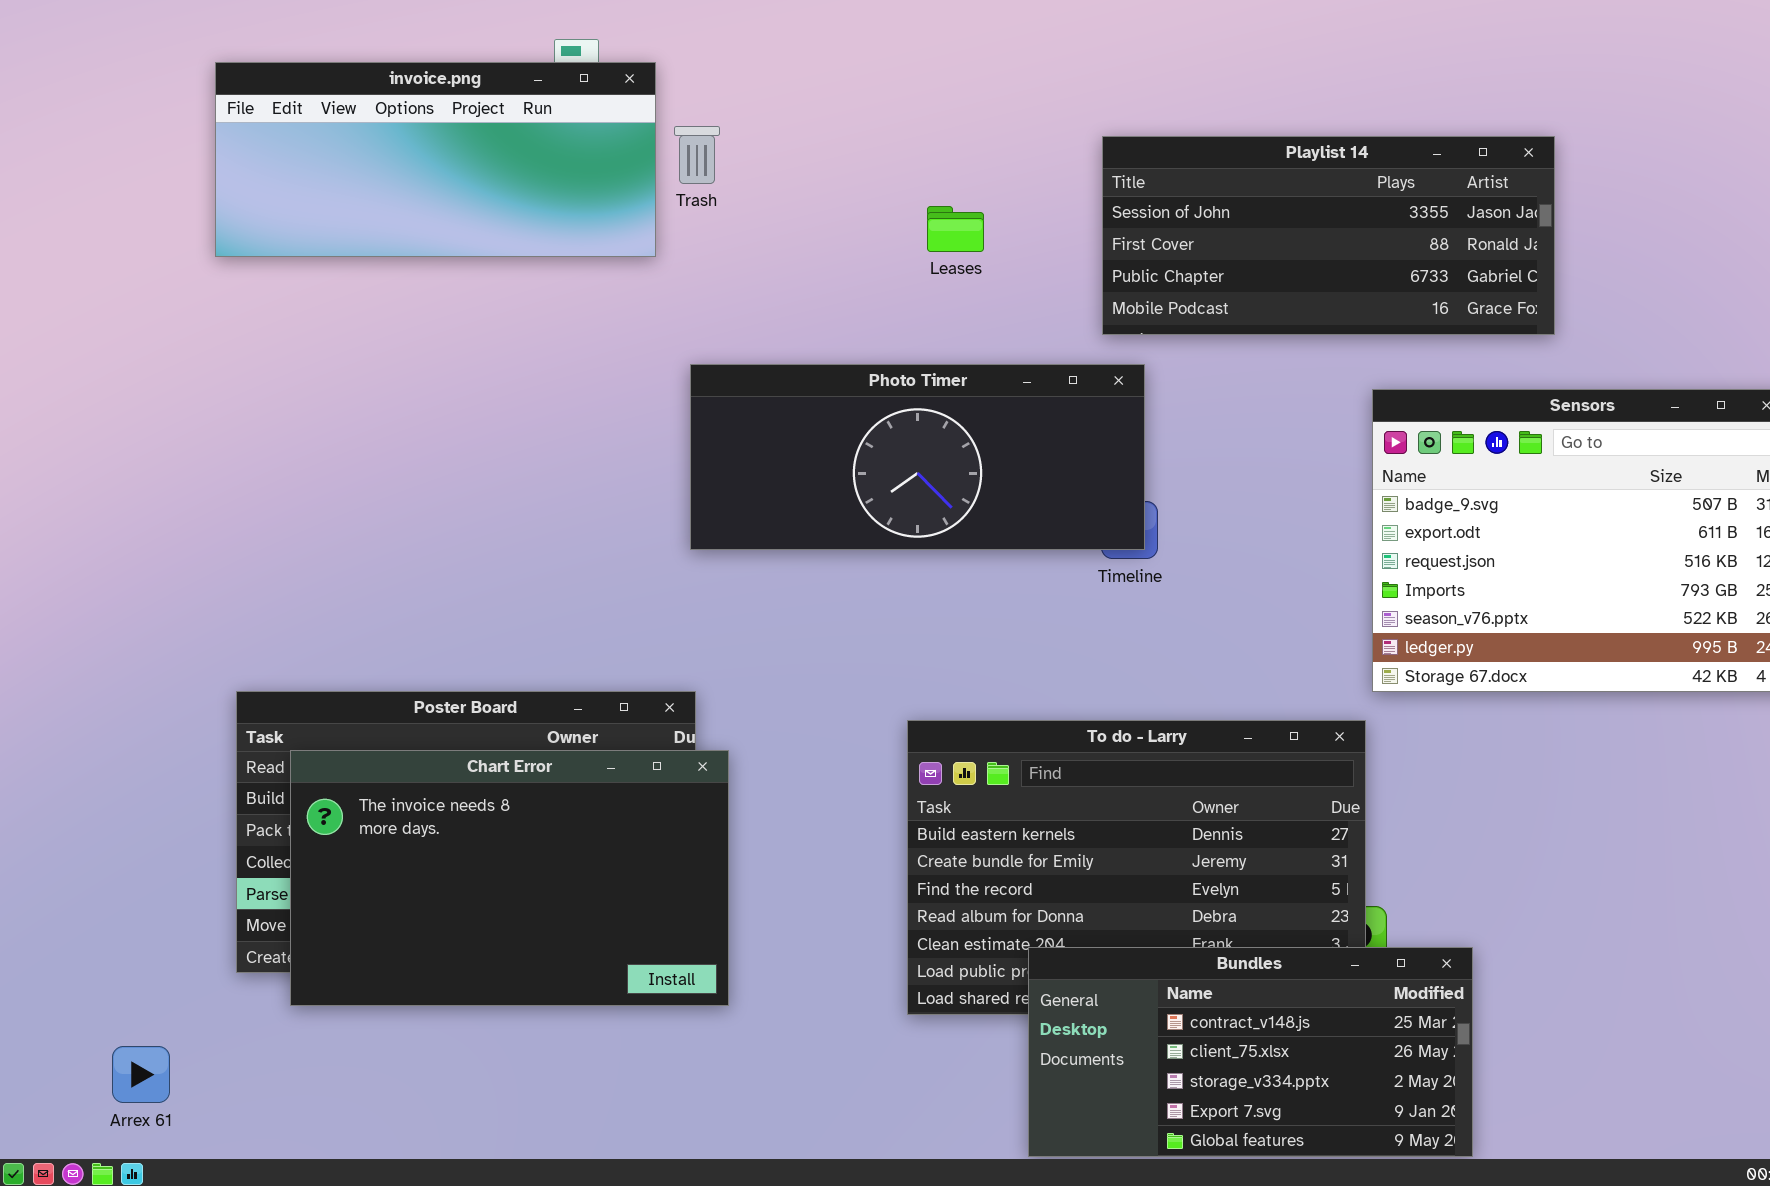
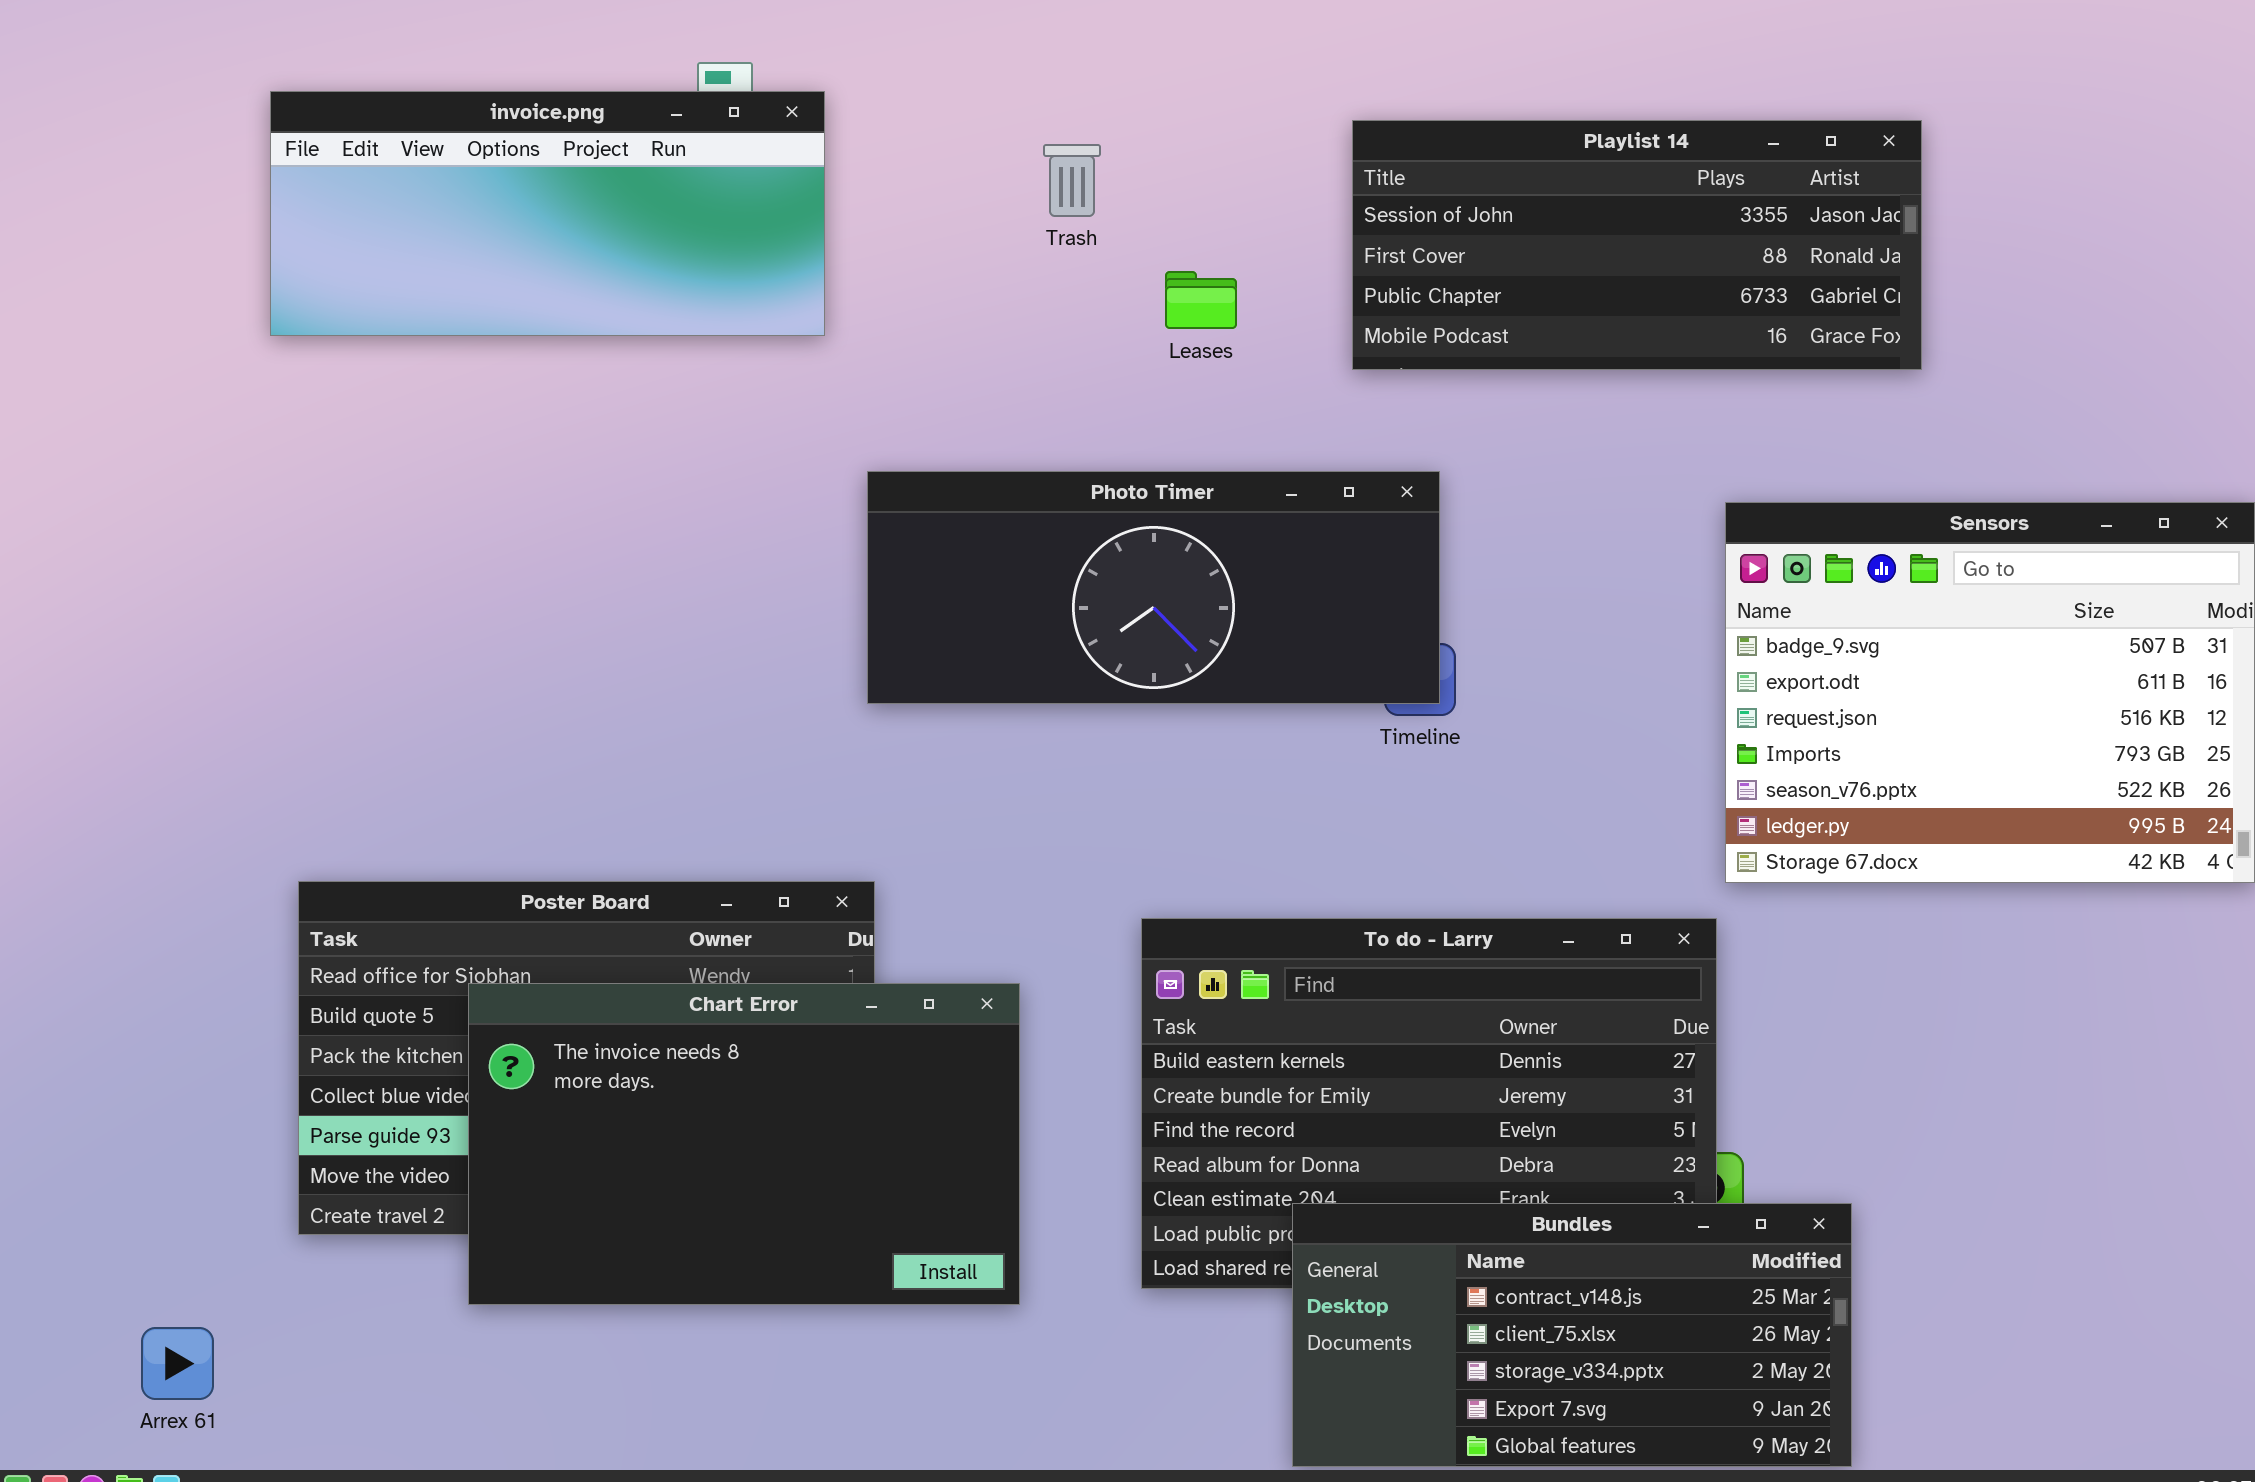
Trash: [674,126,720,184] -> [1043,144,1101,217], moved
Playlist 14: [1102,136,1555,335] -> [1352,120,1922,370], moved
Chart Error: [290,750,729,1006] -> [468,983,1020,1305], moved

